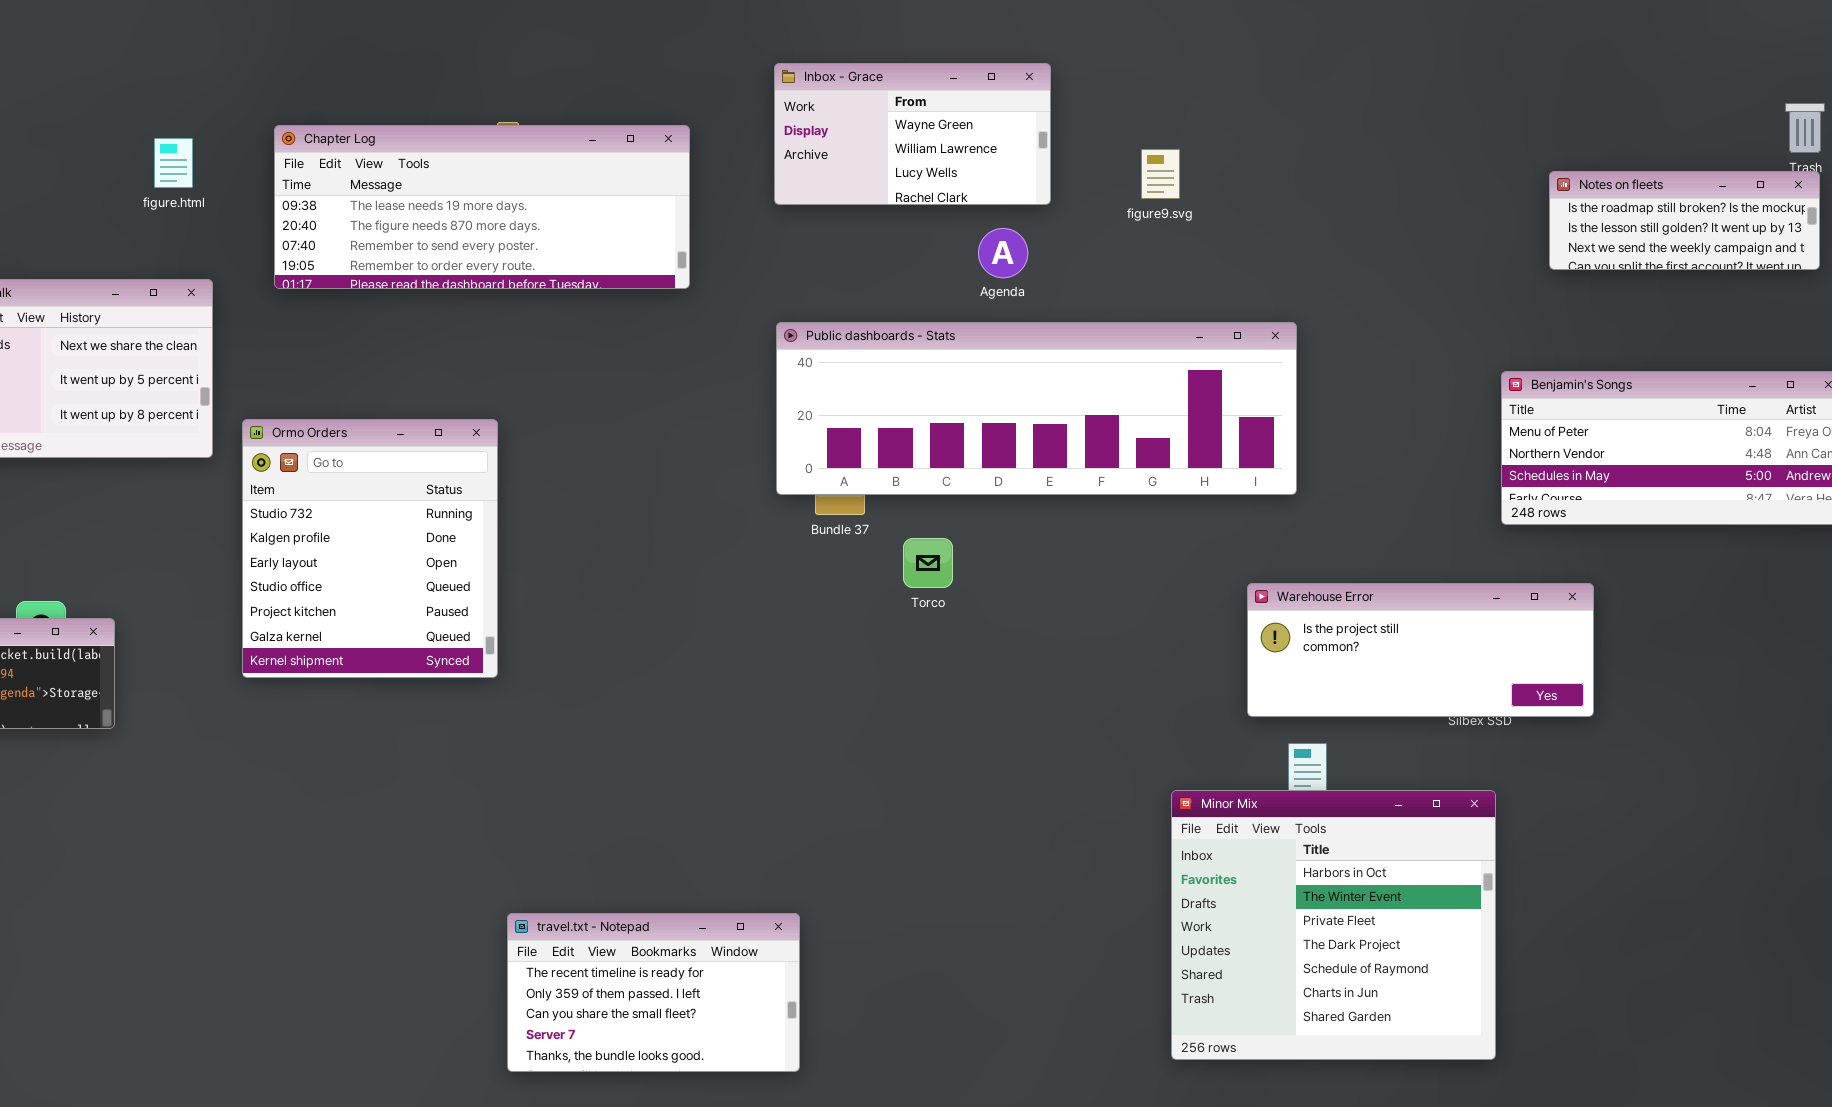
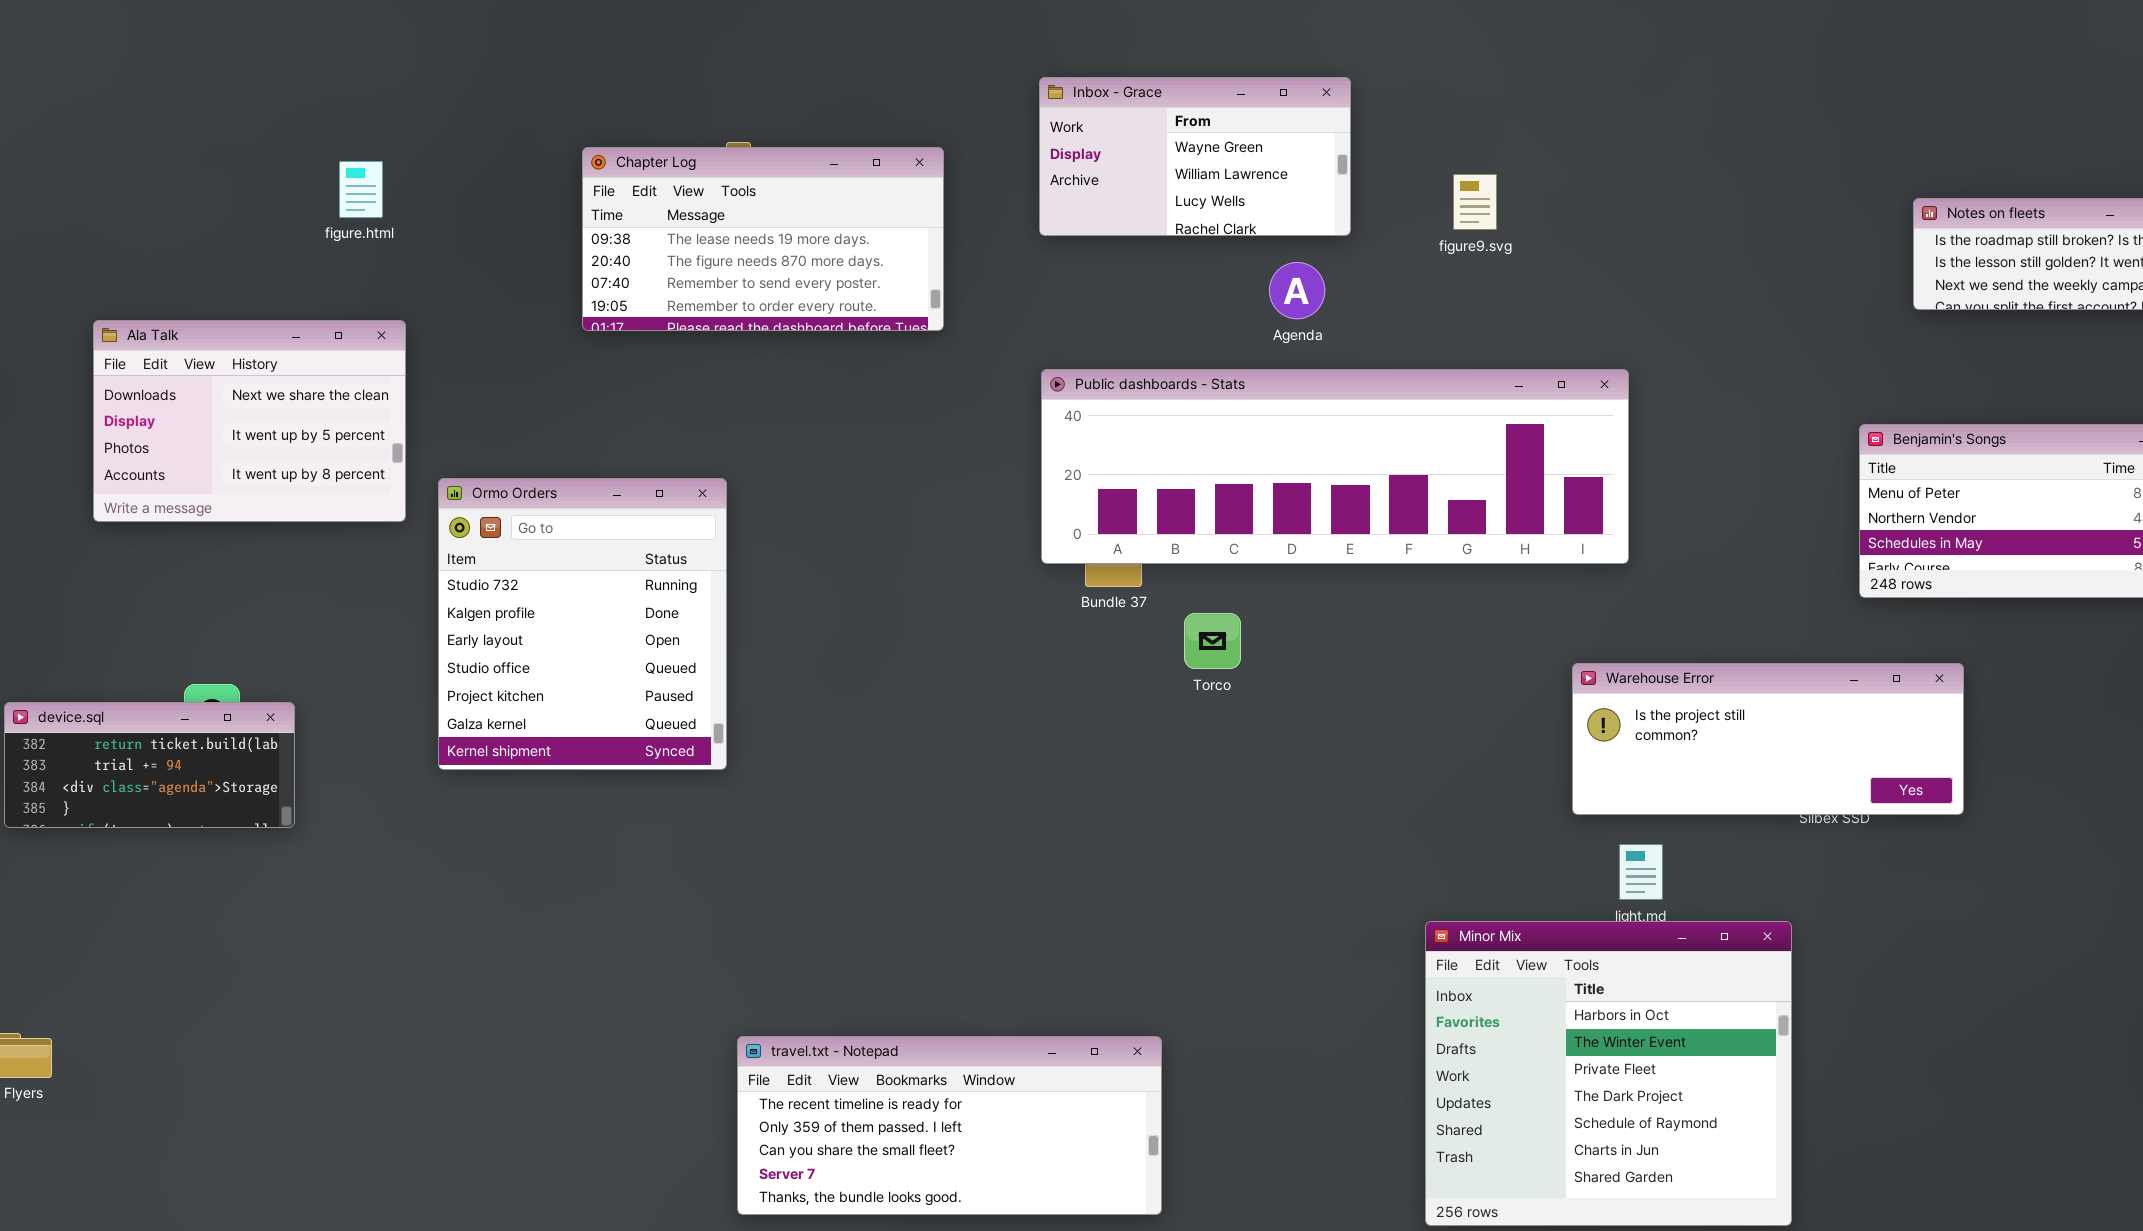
Chapter Log: [274,125,690,289] -> [582,147,944,331], resized
Minor Mix: [1171,790,1496,1060] -> [1425,921,1792,1226], moved
travel.txt - Notepad: [507,913,800,1072] -> [737,1036,1162,1215], resized

